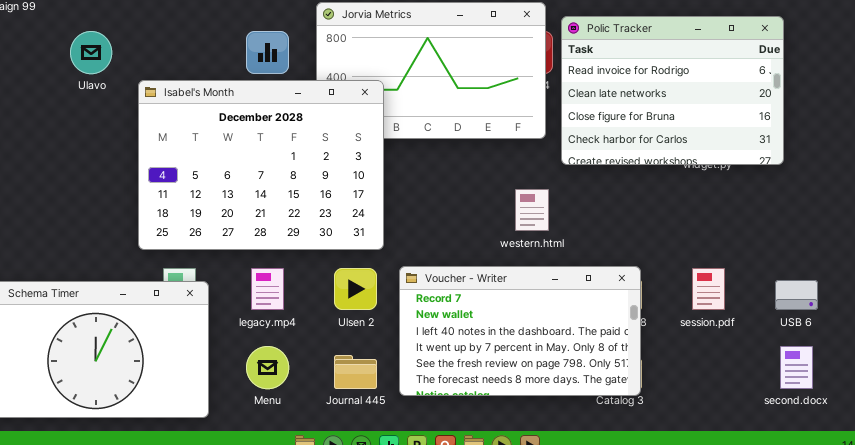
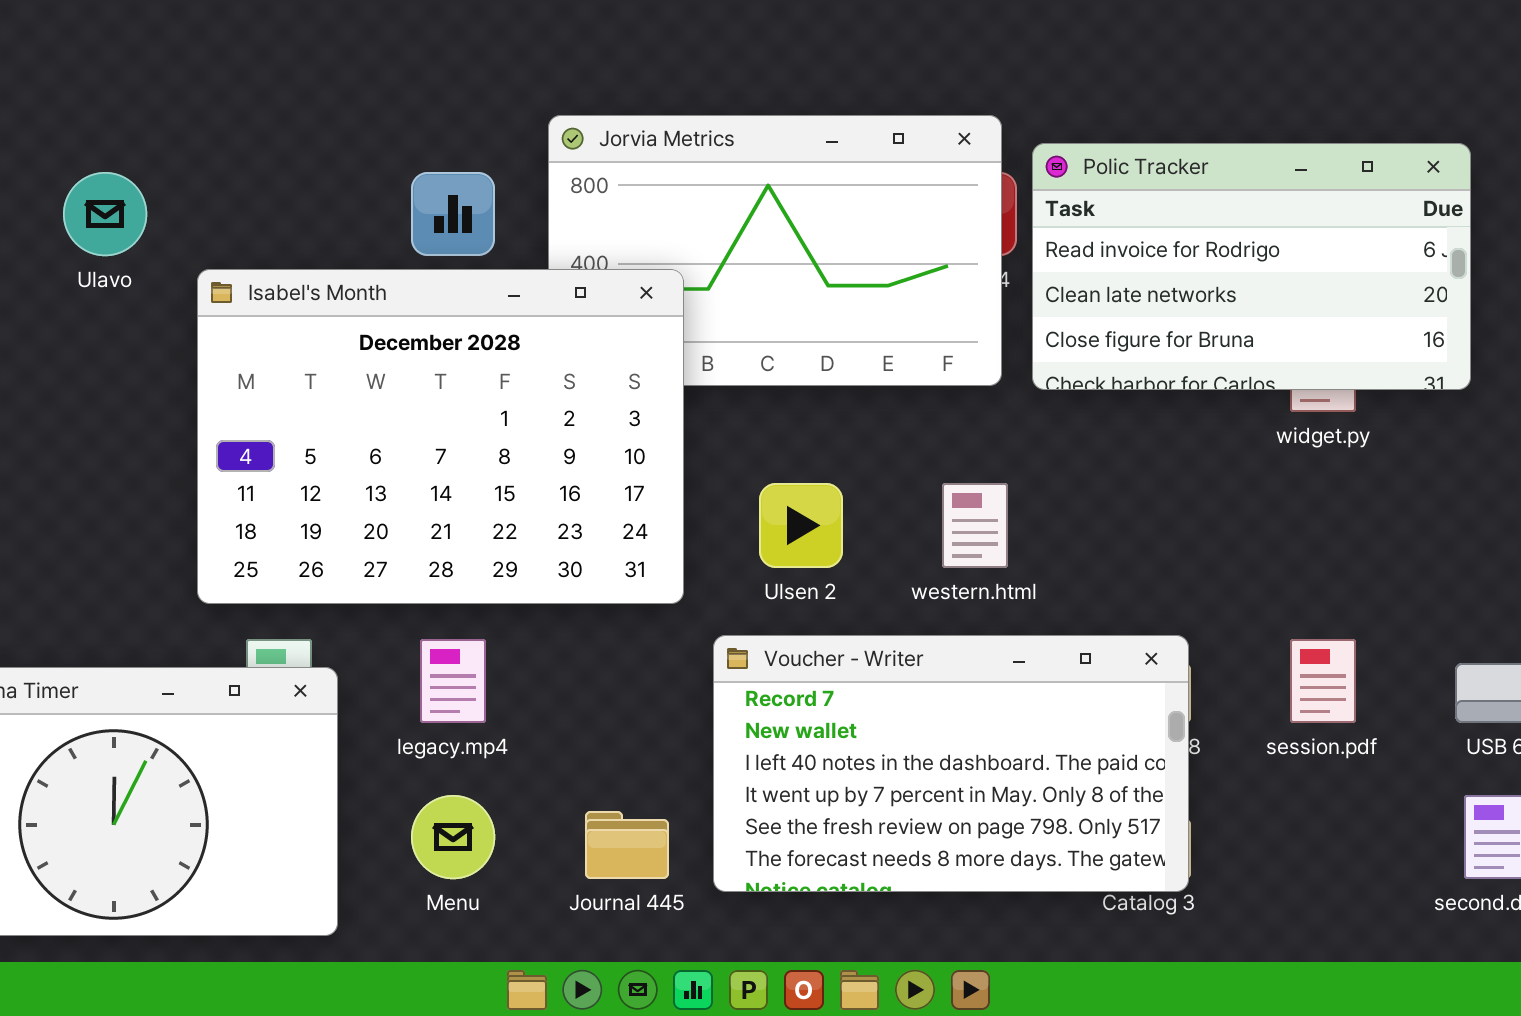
Polic Tracker: [561,16,784,165] -> [1032,143,1471,390], resized
Ulsen 2: [334,268,377,310] -> [759,483,843,568], moved

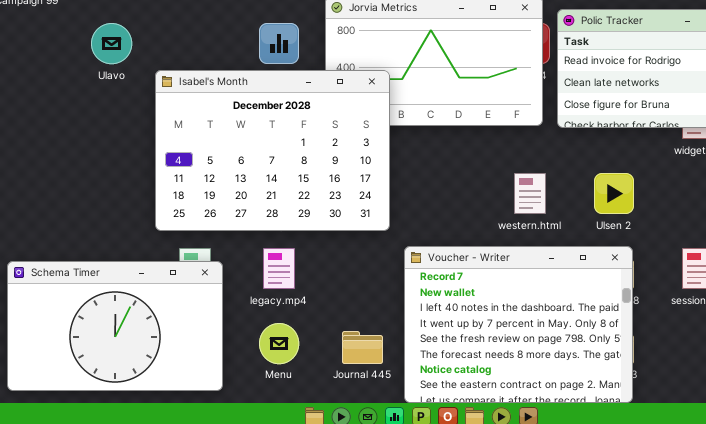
Ulsen 2: [759,483,843,568] -> [594,173,634,214], moved
Voucher - Writer: [713,635,1189,892] -> [404,246,633,403], resized

